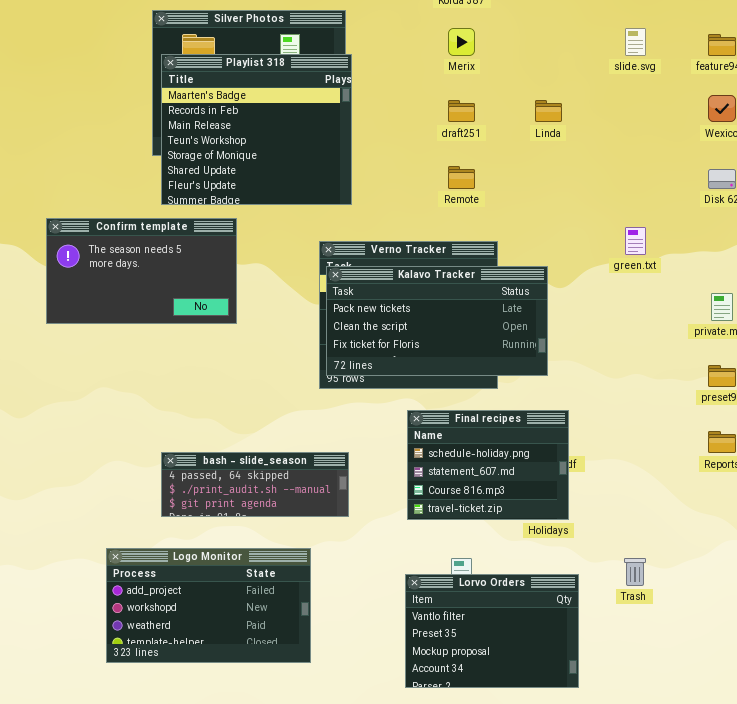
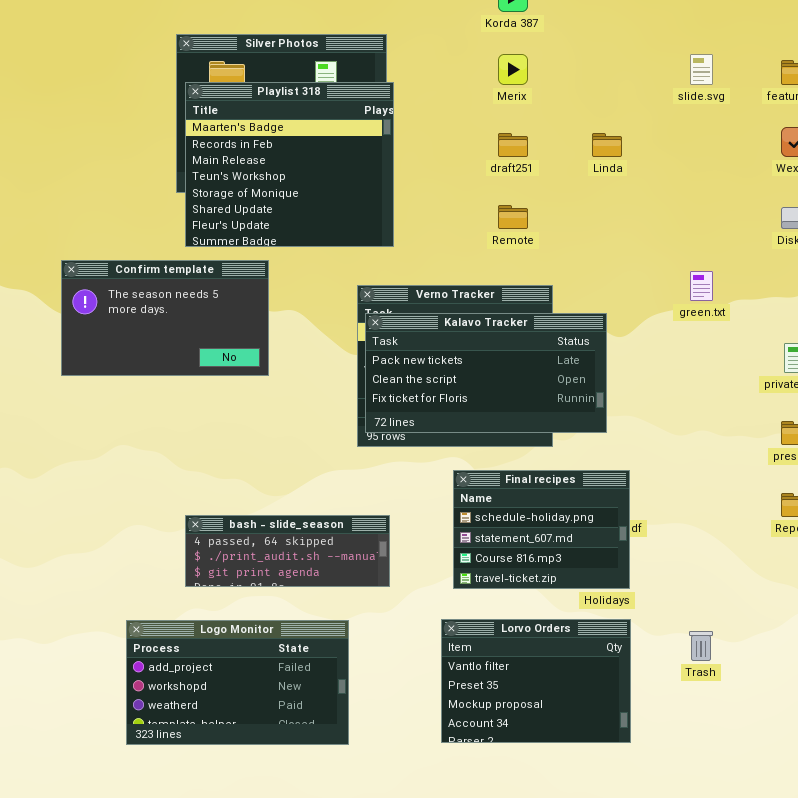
Lorvo Orders: [405,574,579,688] -> [441,619,631,743], moved

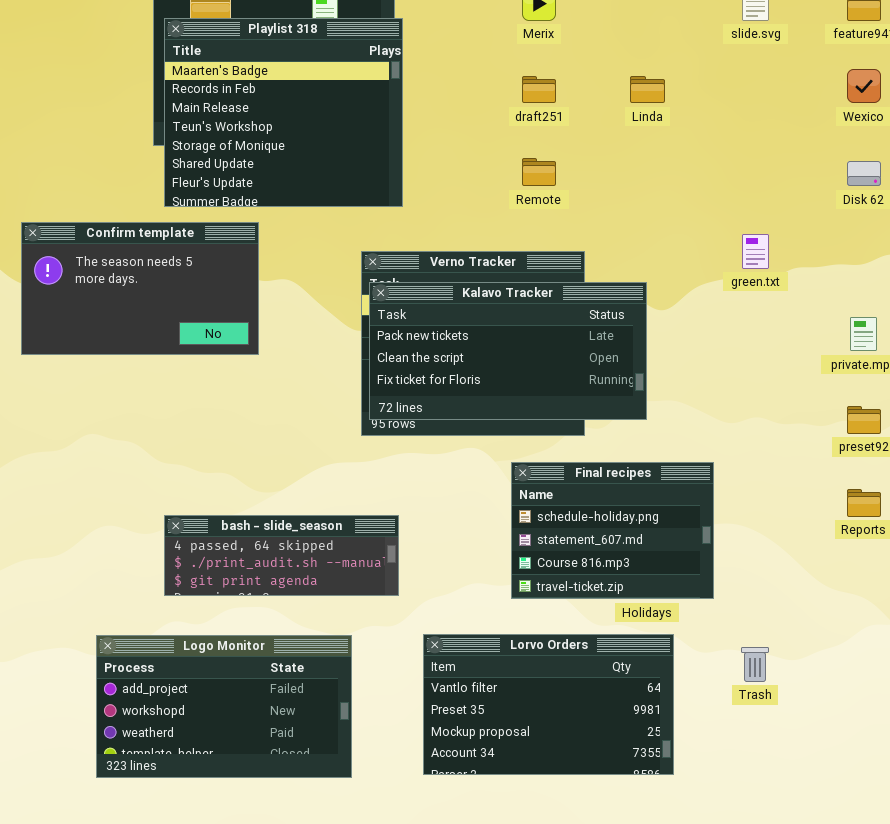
Final recipes: [453,470,630,589] -> [511,462,714,599], moved
Lorvo Orders: [441,619,631,743] -> [423,634,674,775], resized

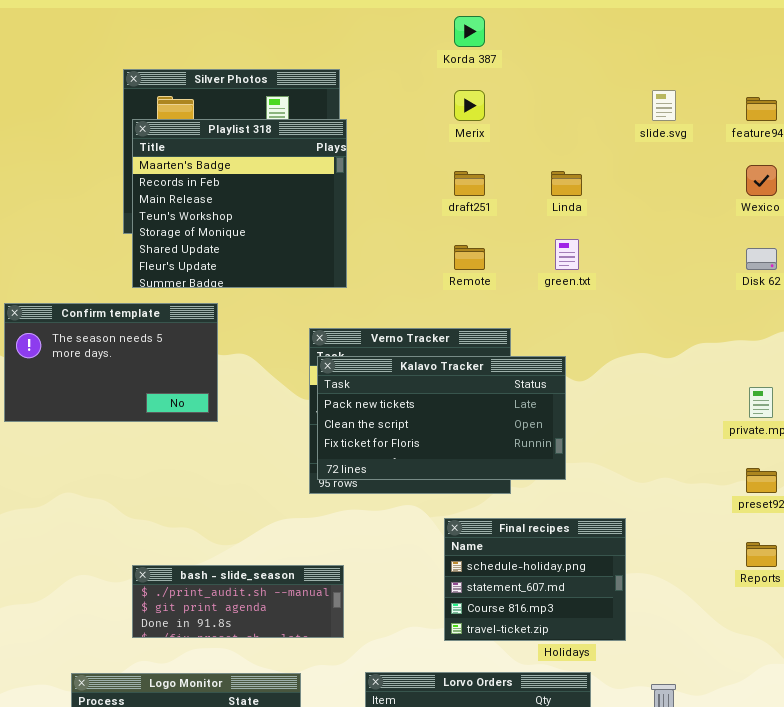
green.txt: [742,234,769,269] -> [555,239,579,270], moved
bash - slide_season: [164,515,399,596] -> [132,565,344,638], scrolled down 1 row

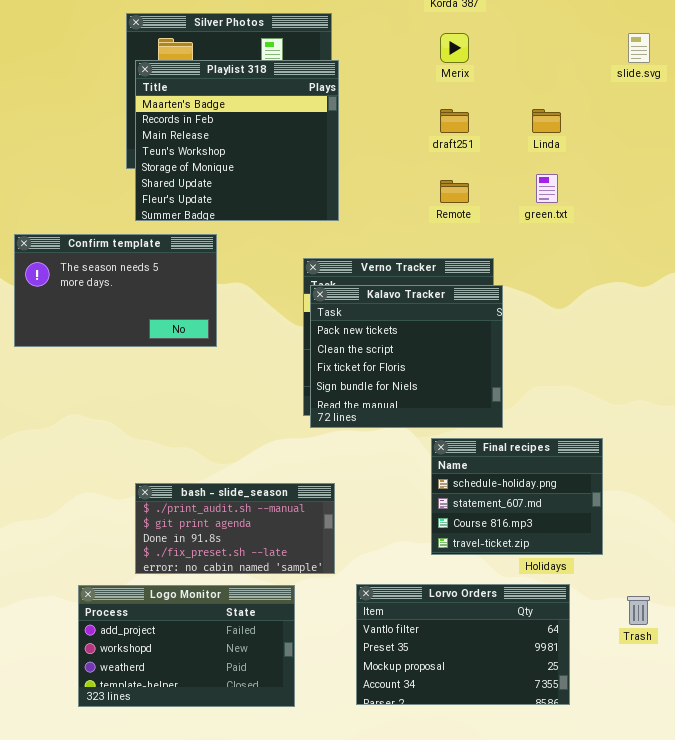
Kalavo Tracker: [317,356,566,480] -> [310,285,503,428], resized
bash - slide_season: [132,565,344,638] -> [135,483,335,574], resized

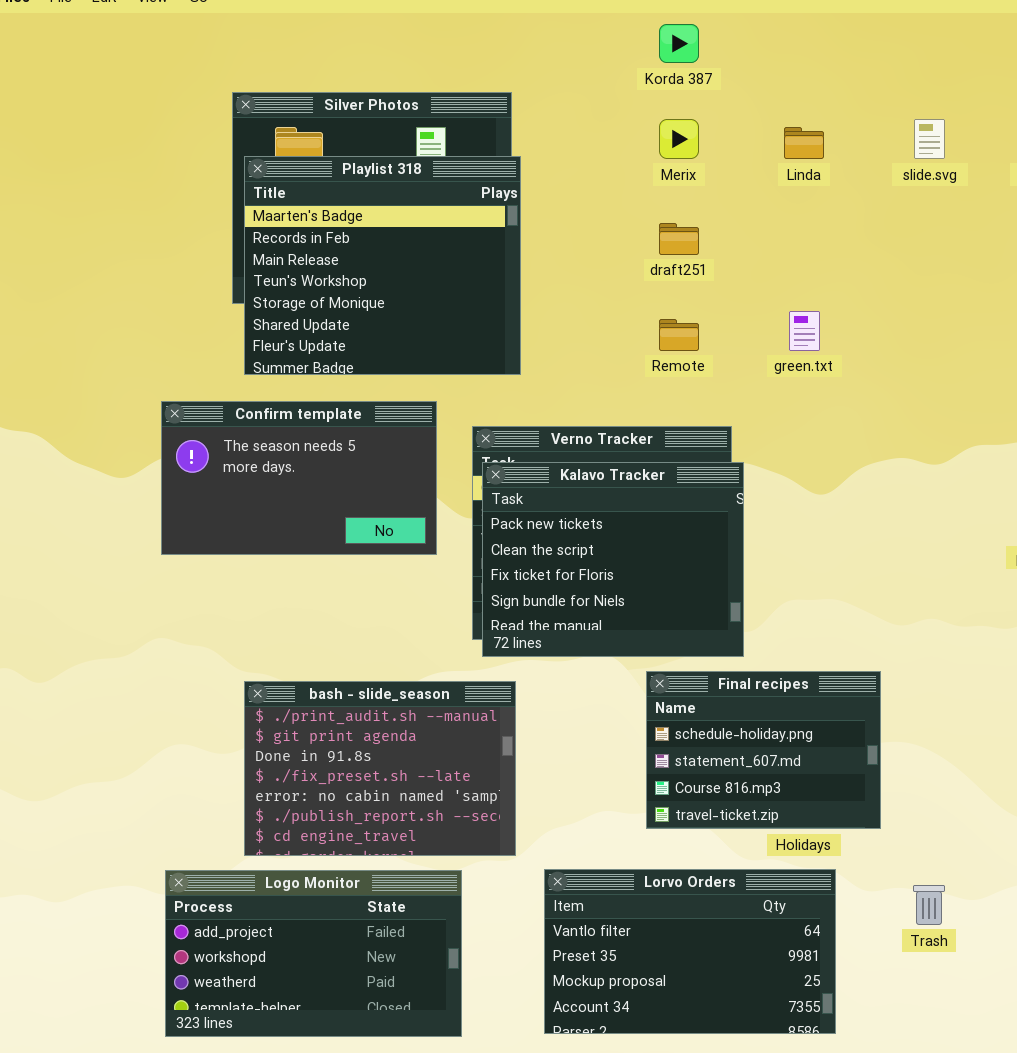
Linda: [532,109,561,133] -> [784,127,824,159], moved
Confirm template: [14,234,217,347] -> [161,401,437,555], moved
bash - slide_season: [135,483,335,574] -> [244,681,516,856], resized

